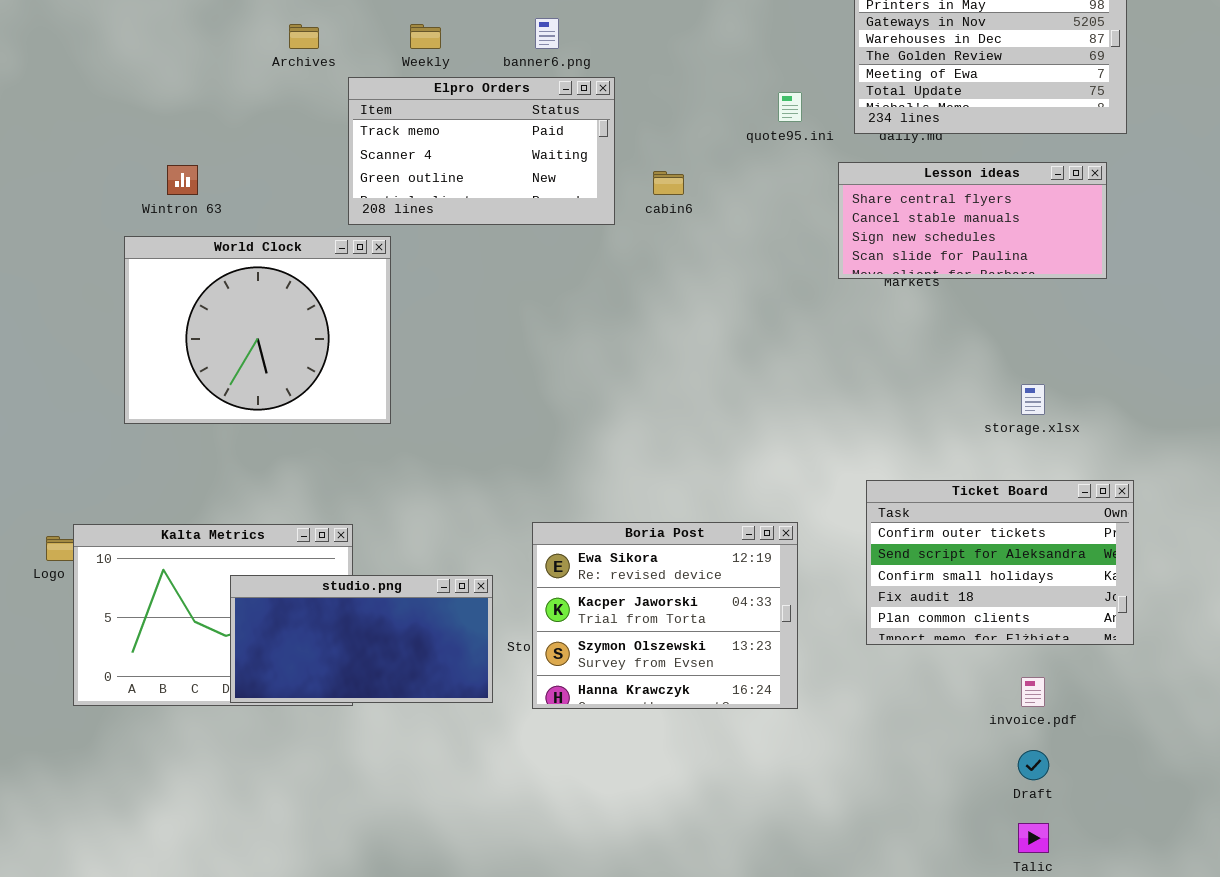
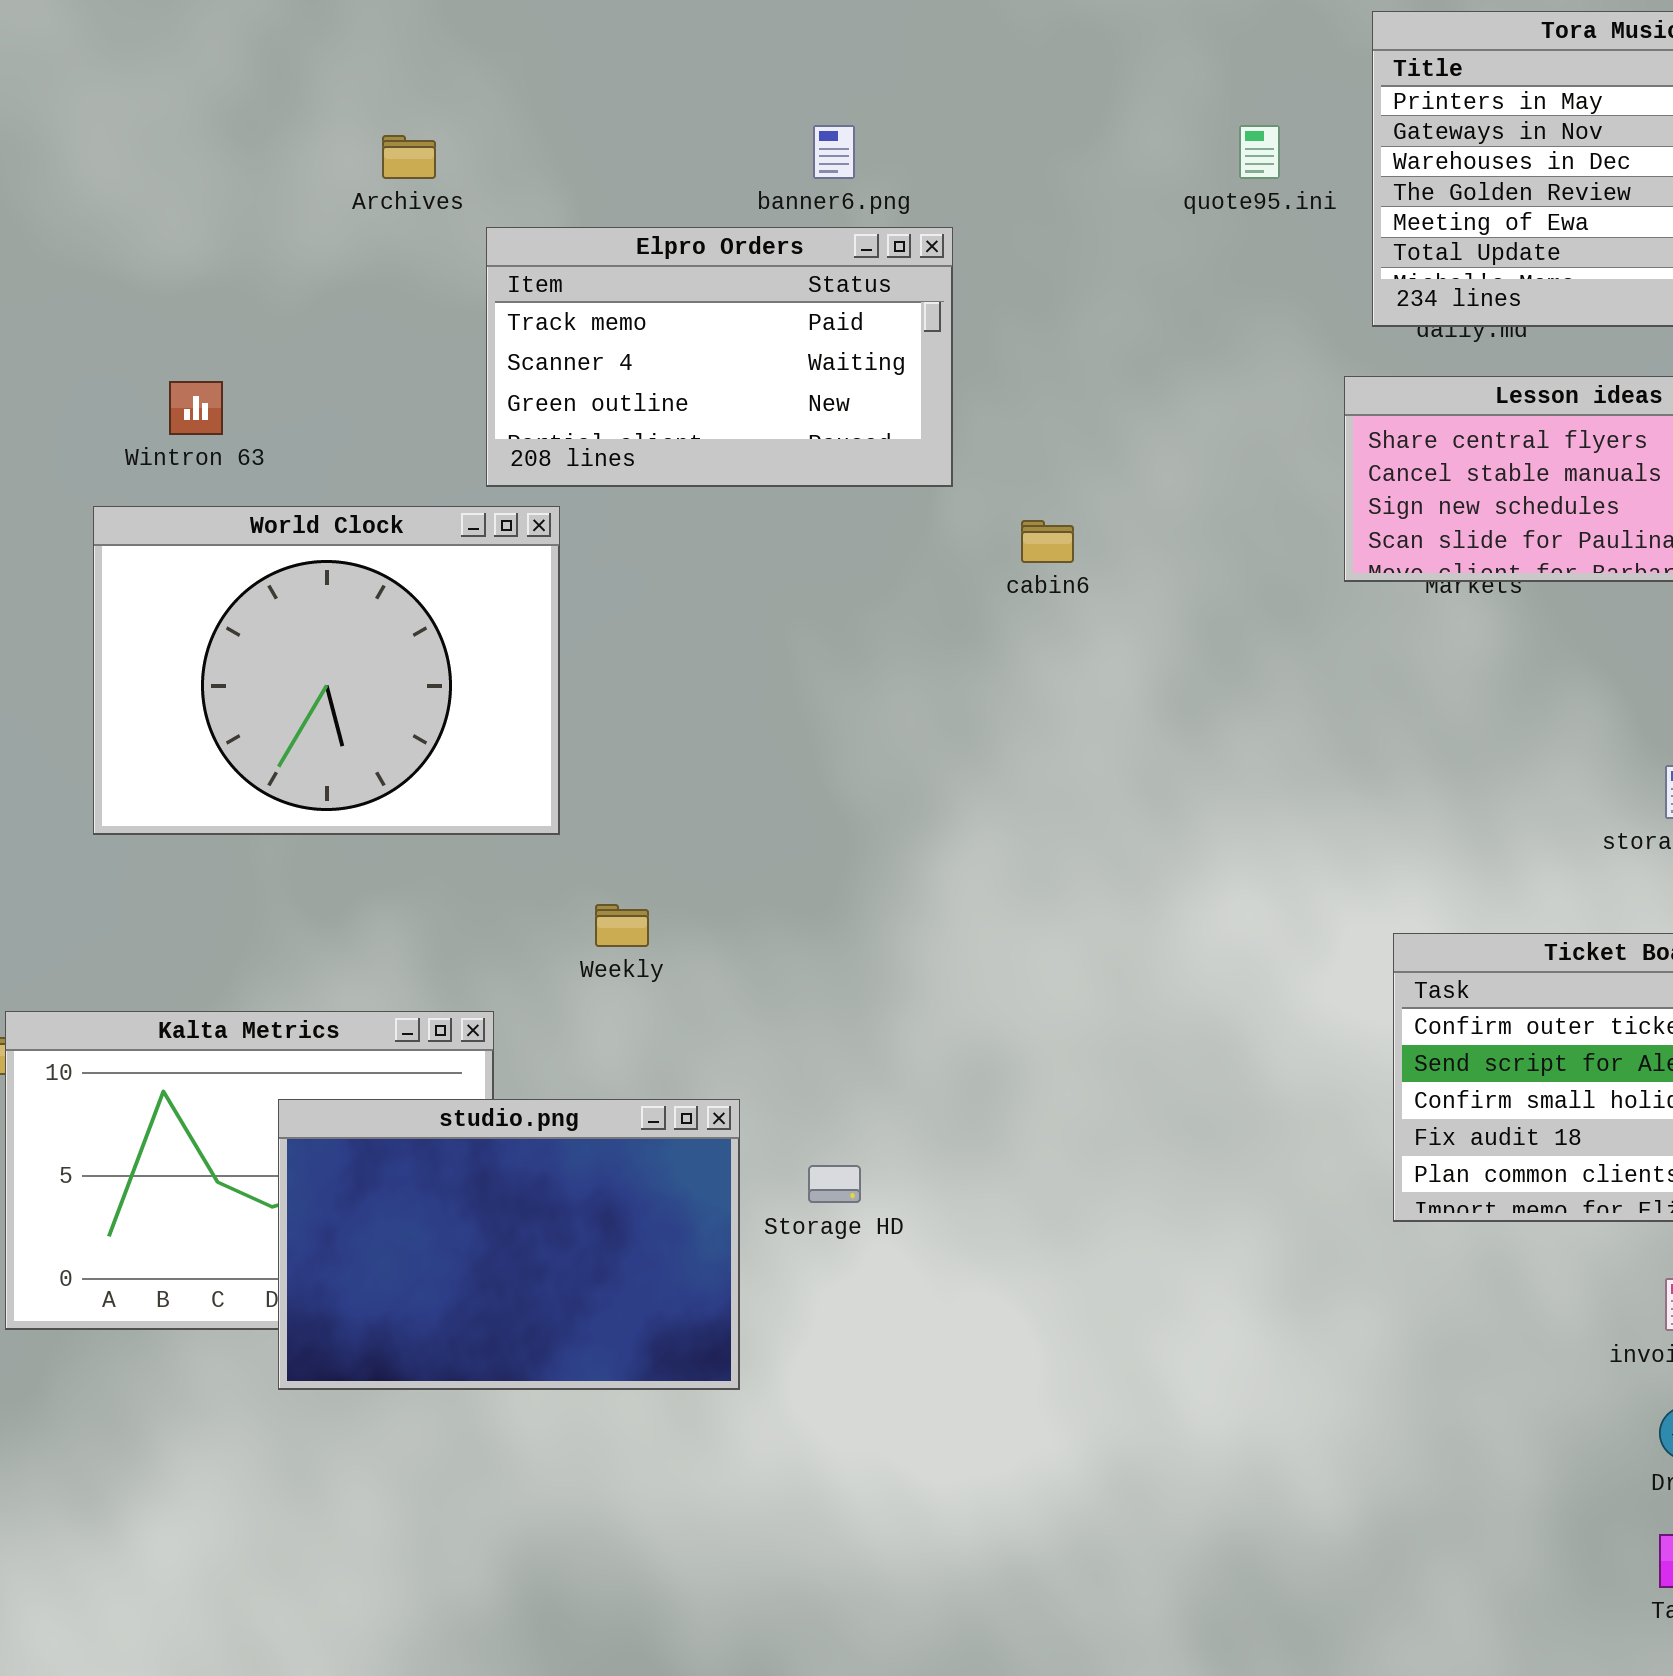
Weekly: [410,24,441,49] -> [595,904,649,947], moved
quote95.ini: [778,92,802,122] -> [1239,125,1280,179], moved
cabin6: [653,171,684,195] -> [1021,520,1074,563], moved
Boria Post: [532,522,798,709] -> none, closed
studio.png: [230,575,493,703] -> [278,1099,740,1390], resized

